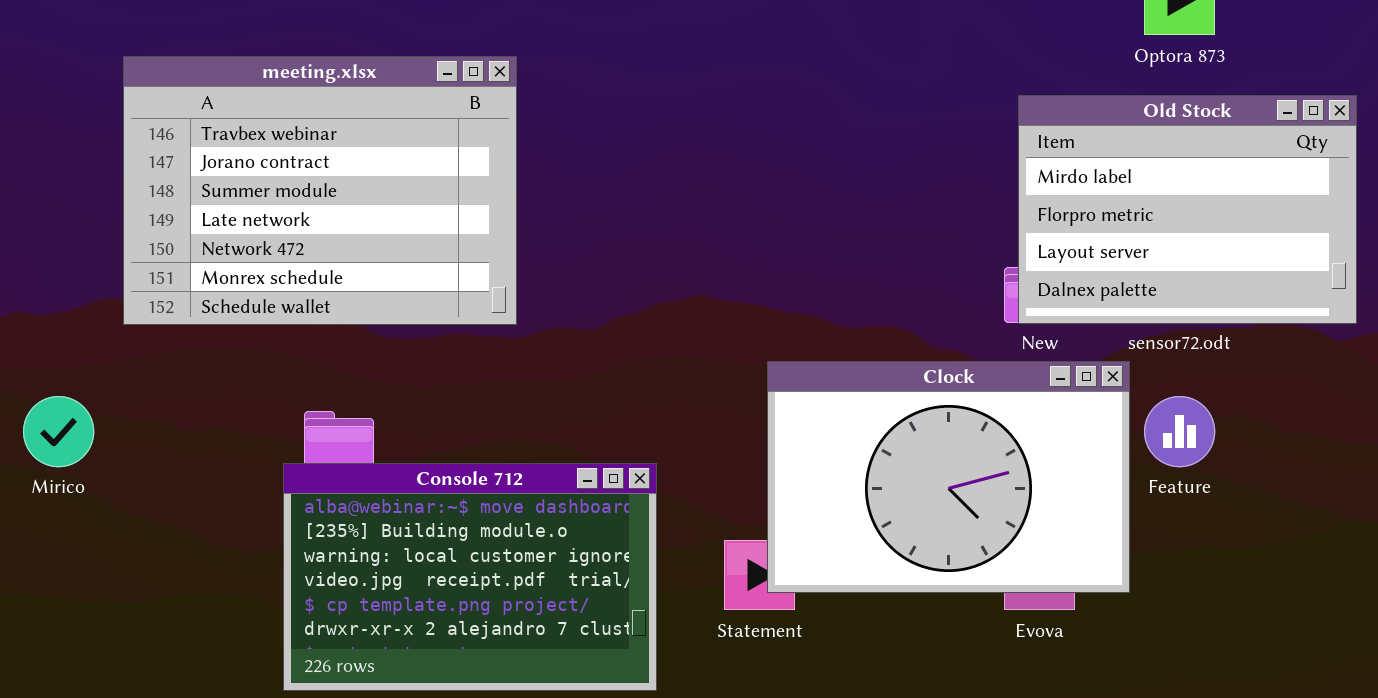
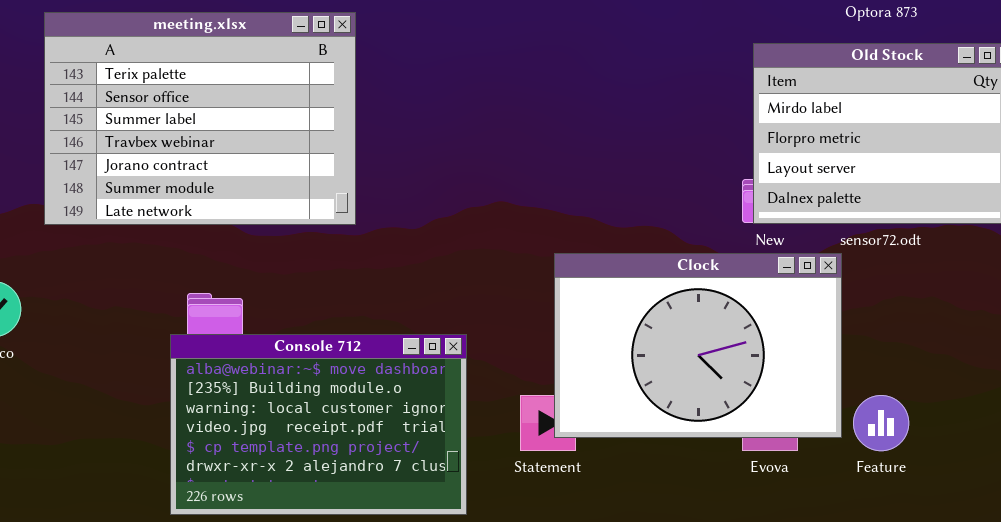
meeting.xlsx: [123,56,517,325] -> [44,12,356,225], scrolled up 3 rows
Feature: [1144,396,1215,467] -> [853,395,909,451], moved

